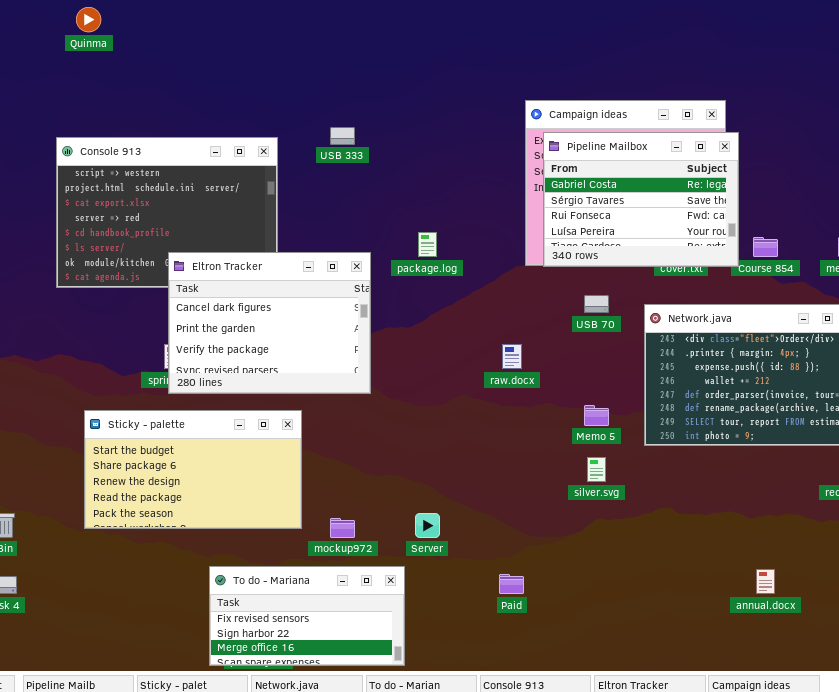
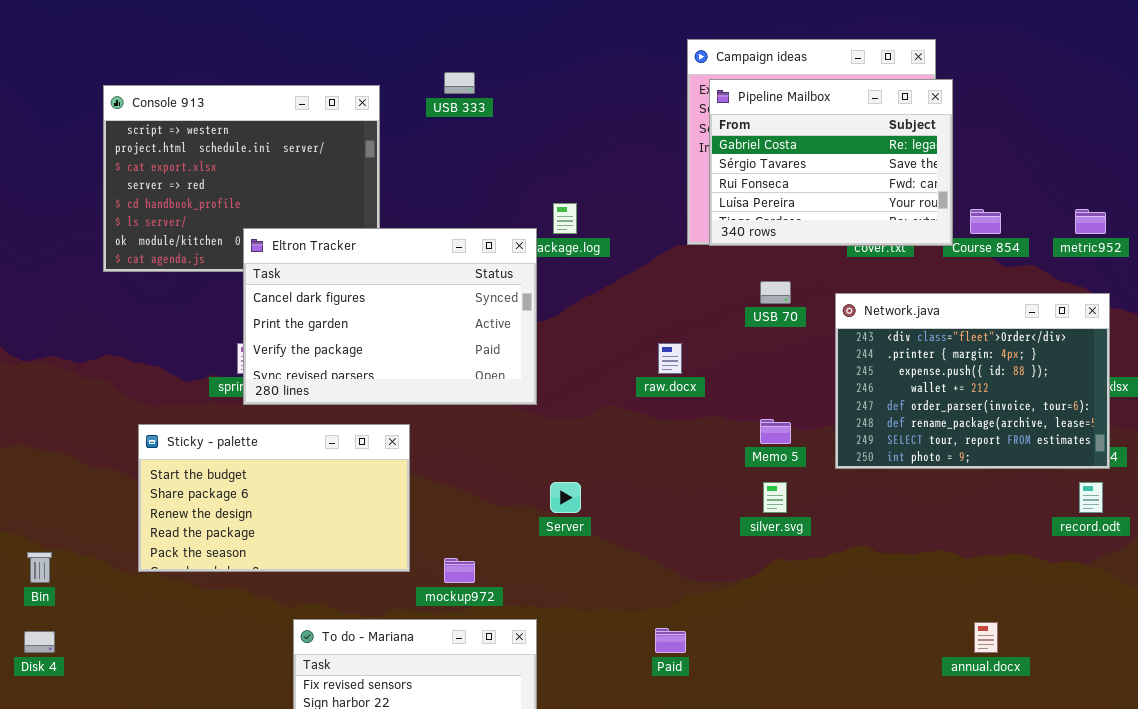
Eltron Tracker: [168,252,371,394] -> [243,228,537,405], resized
Server: [415,513,440,538] -> [550,482,581,513], moved

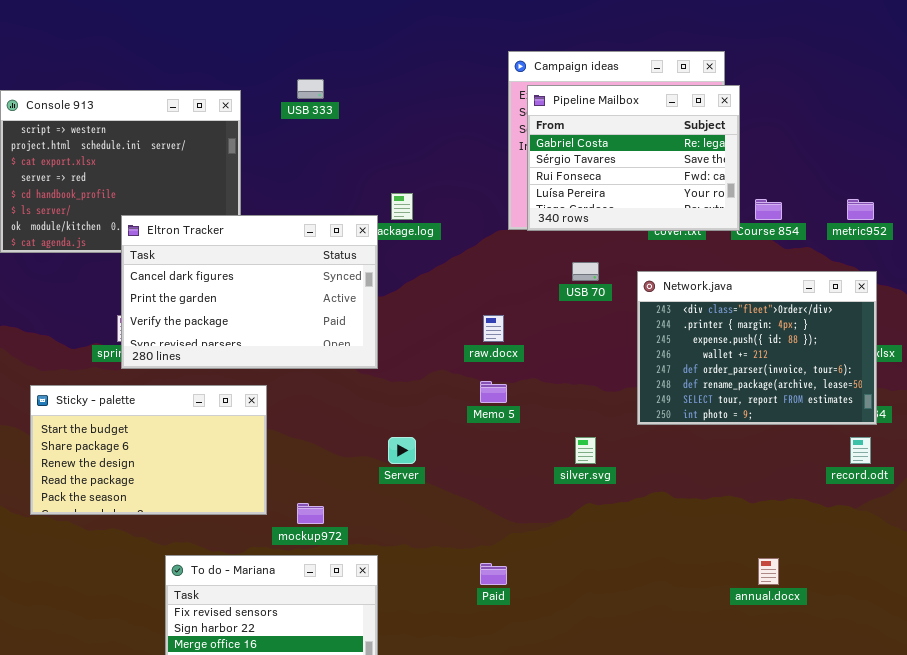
Memo 5: [760,419,791,444] -> [480,381,507,403], moved

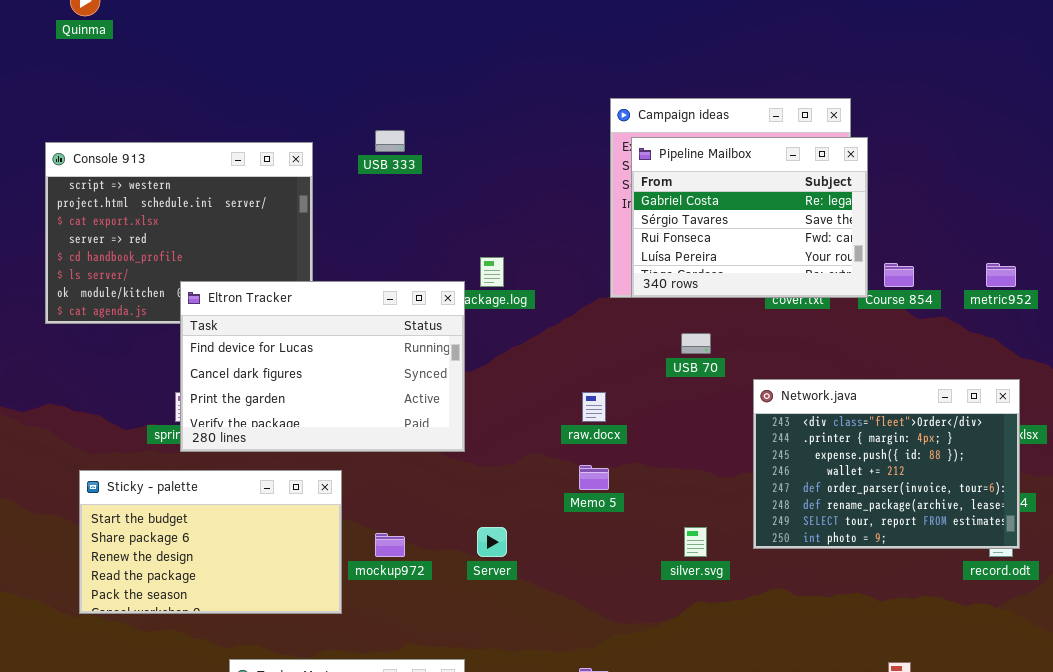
Eltron Tracker: [121,215,378,369] -> [180,281,465,452], scrolled up 1 row
Network.java: [637,271,877,425] -> [753,379,1020,549], moved
mockup972: [297,503,324,524] -> [375,533,405,557], moved

